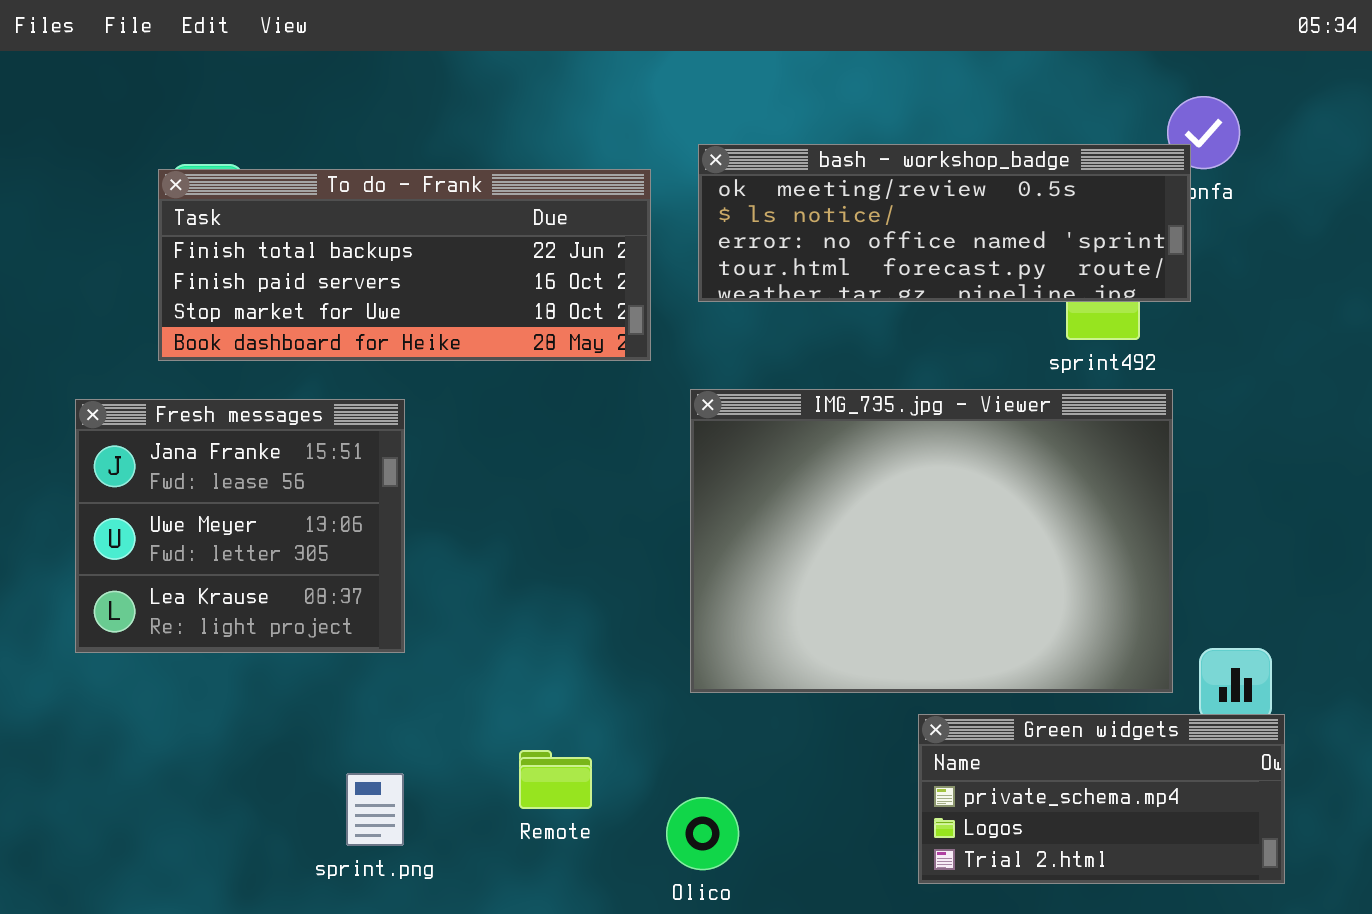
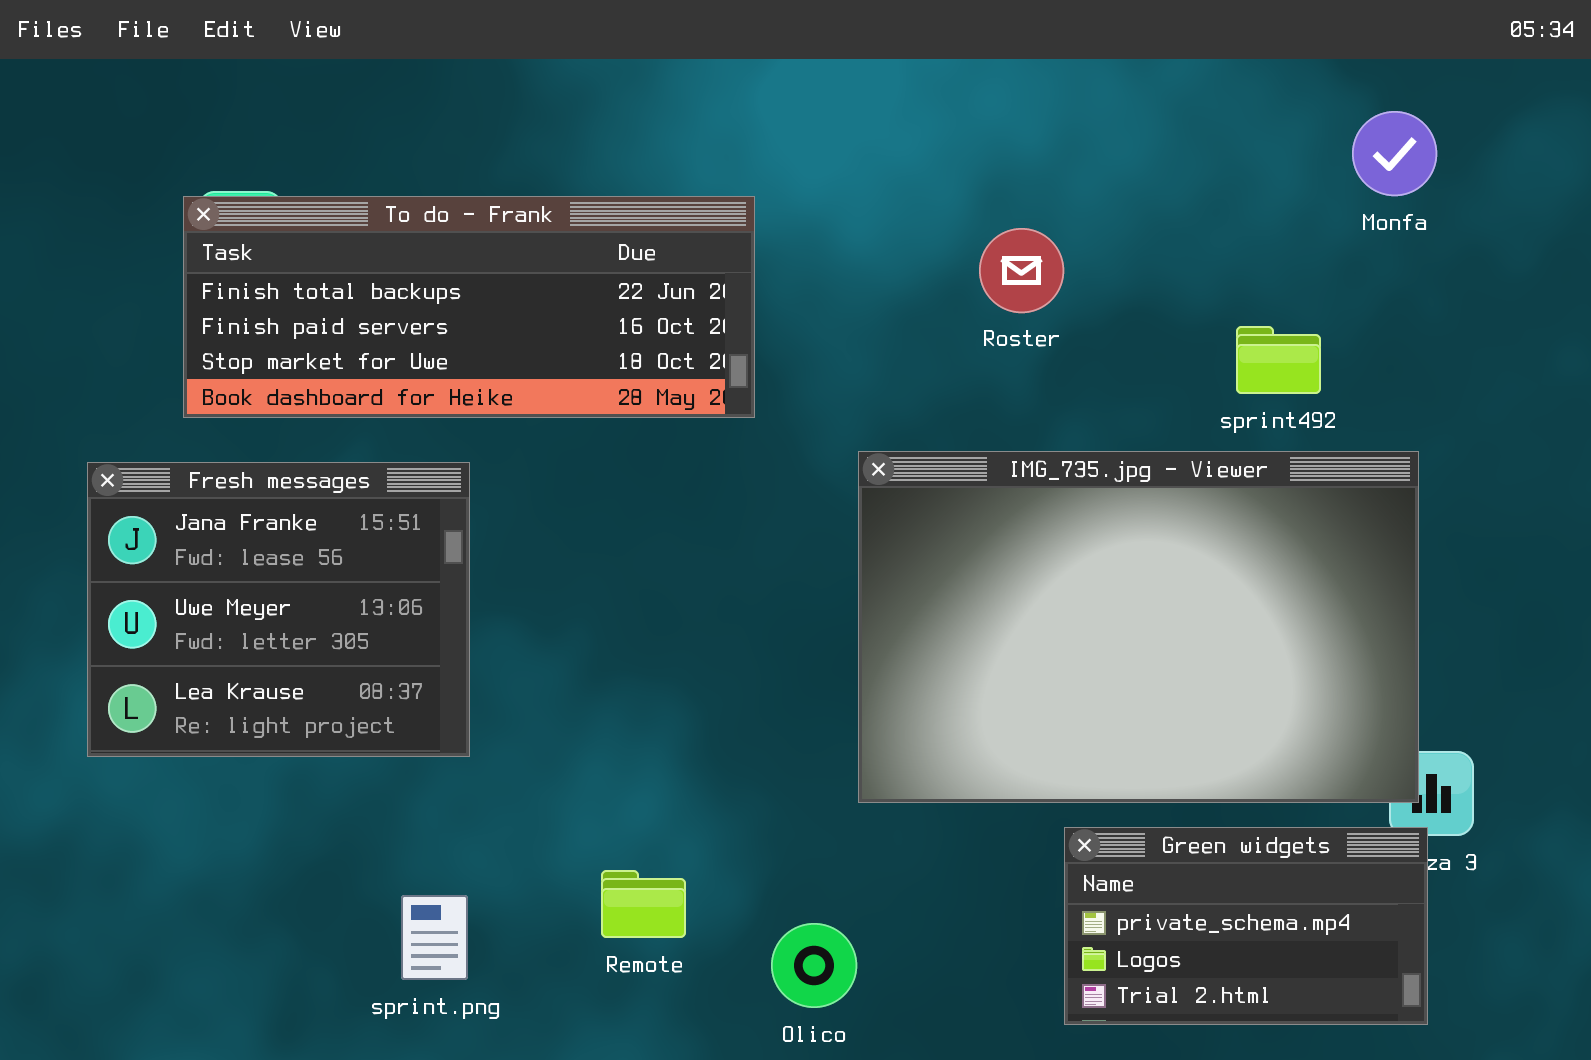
bash - workshop_badge: [698,144,1191,302] -> none, closed
IMG_735.jpg - Viewer: [690,389,1173,693] -> [858,451,1419,803], moved
Green widgets: [918,714,1285,884] -> [1064,827,1428,1025], resized

